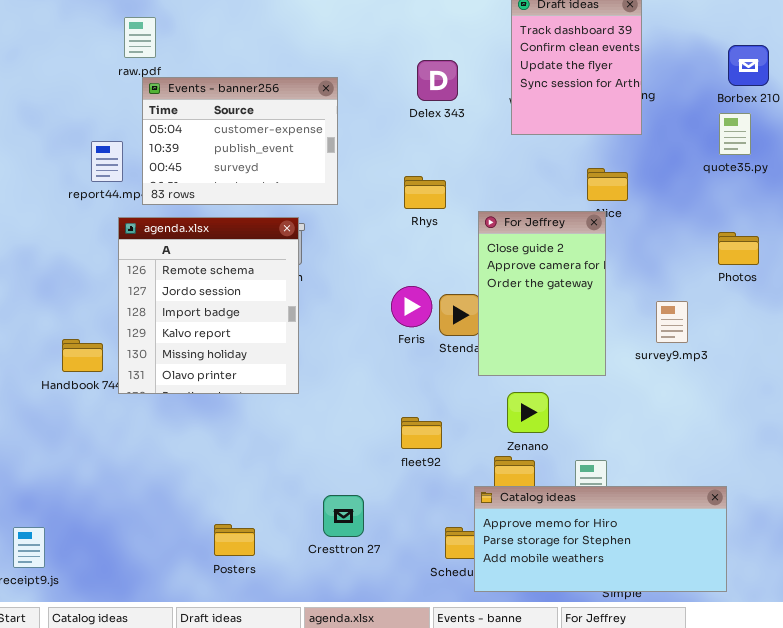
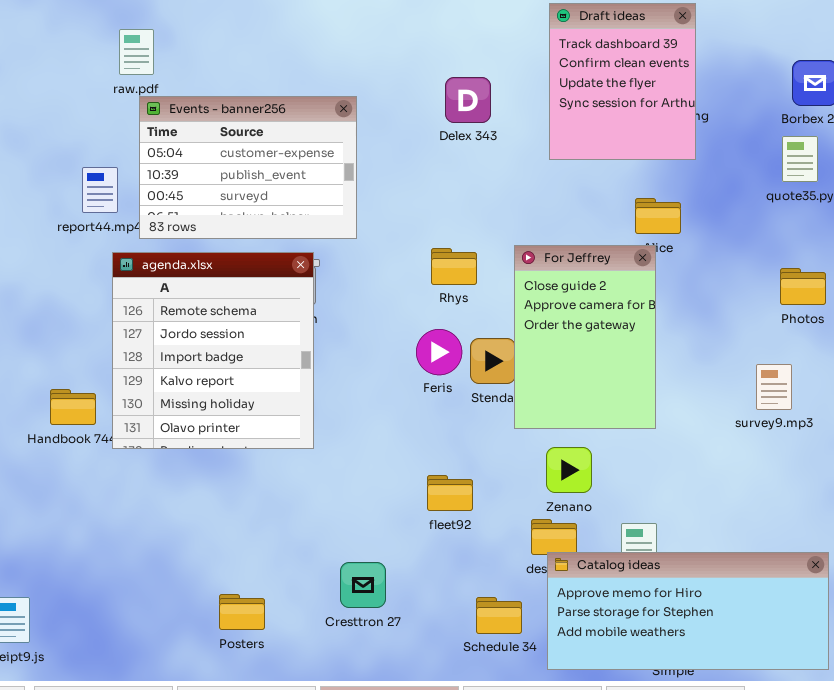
Rhys: [404,176,446,209] -> [431,248,477,285], moved
survey9.mp3: [656,301,688,343] -> [756,364,792,410], moved
Catalog ideas: [474,486,727,592] -> [547,552,829,670], moved

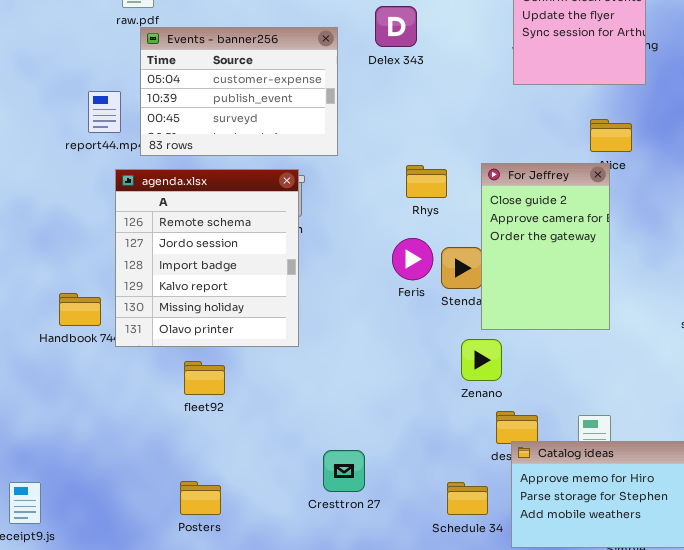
Delex 343: [445,77,491,123] -> [375,6,417,47], moved
Zenano: [546,447,592,493] -> [461,339,502,381], moved
fleet92: [427,475,473,511] -> [184,361,225,395], moved
Posters: [219,594,265,630] -> [180,481,221,515], moved

